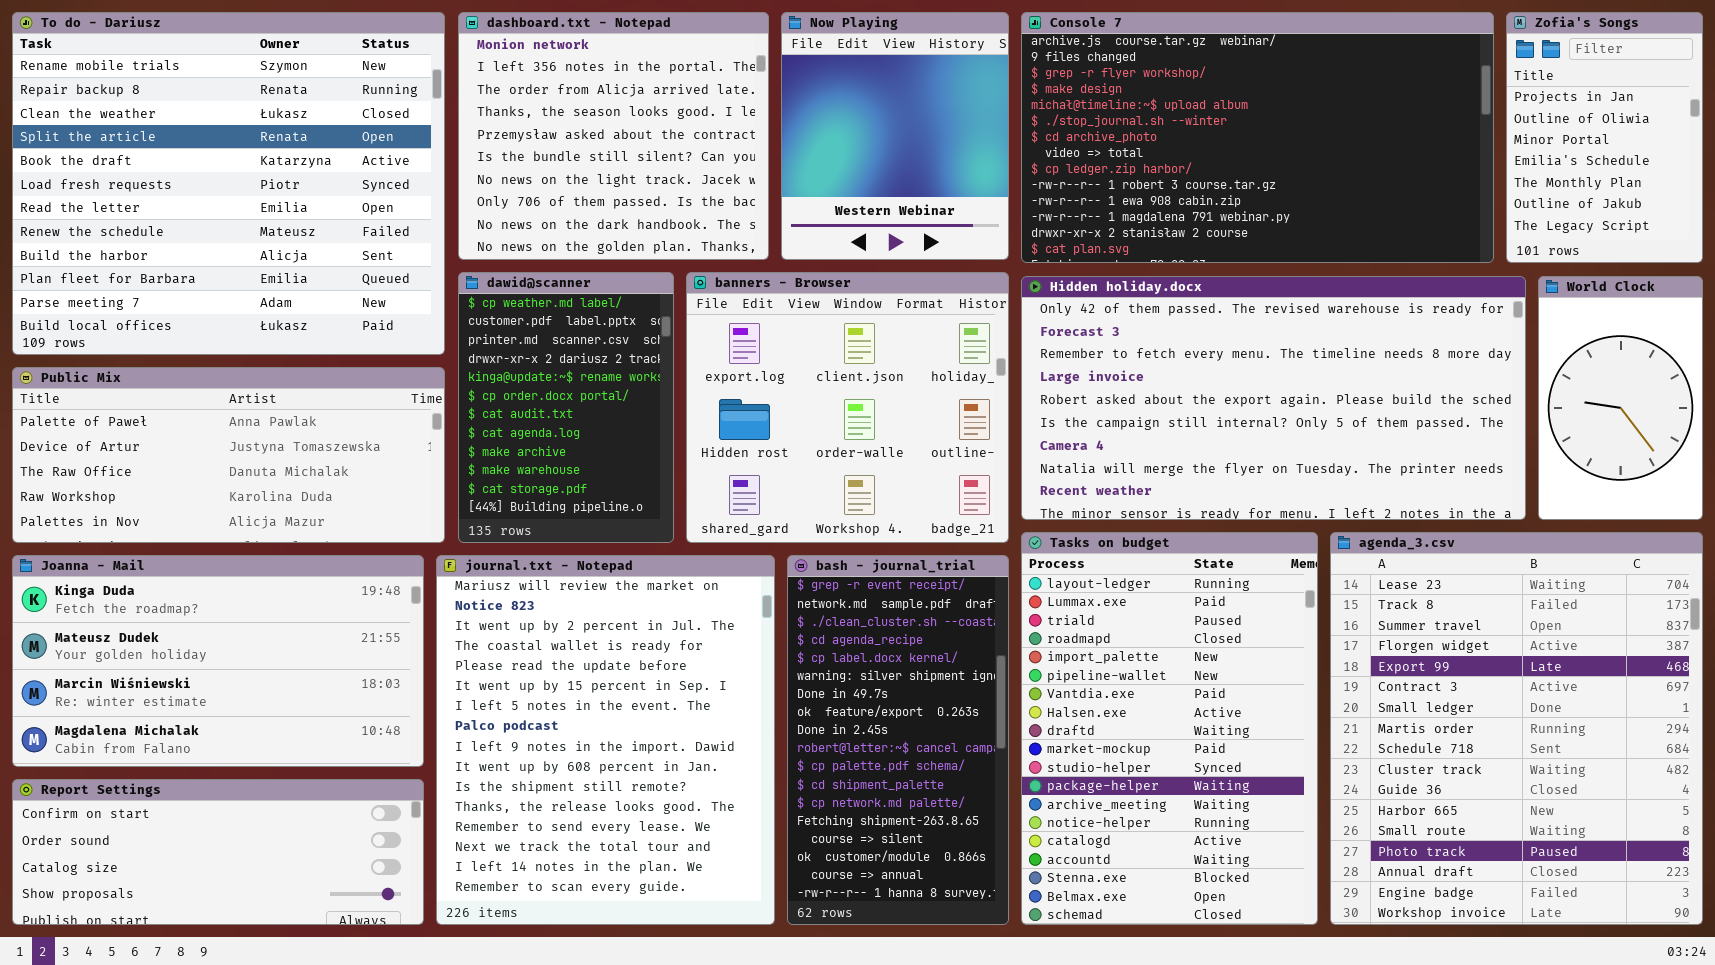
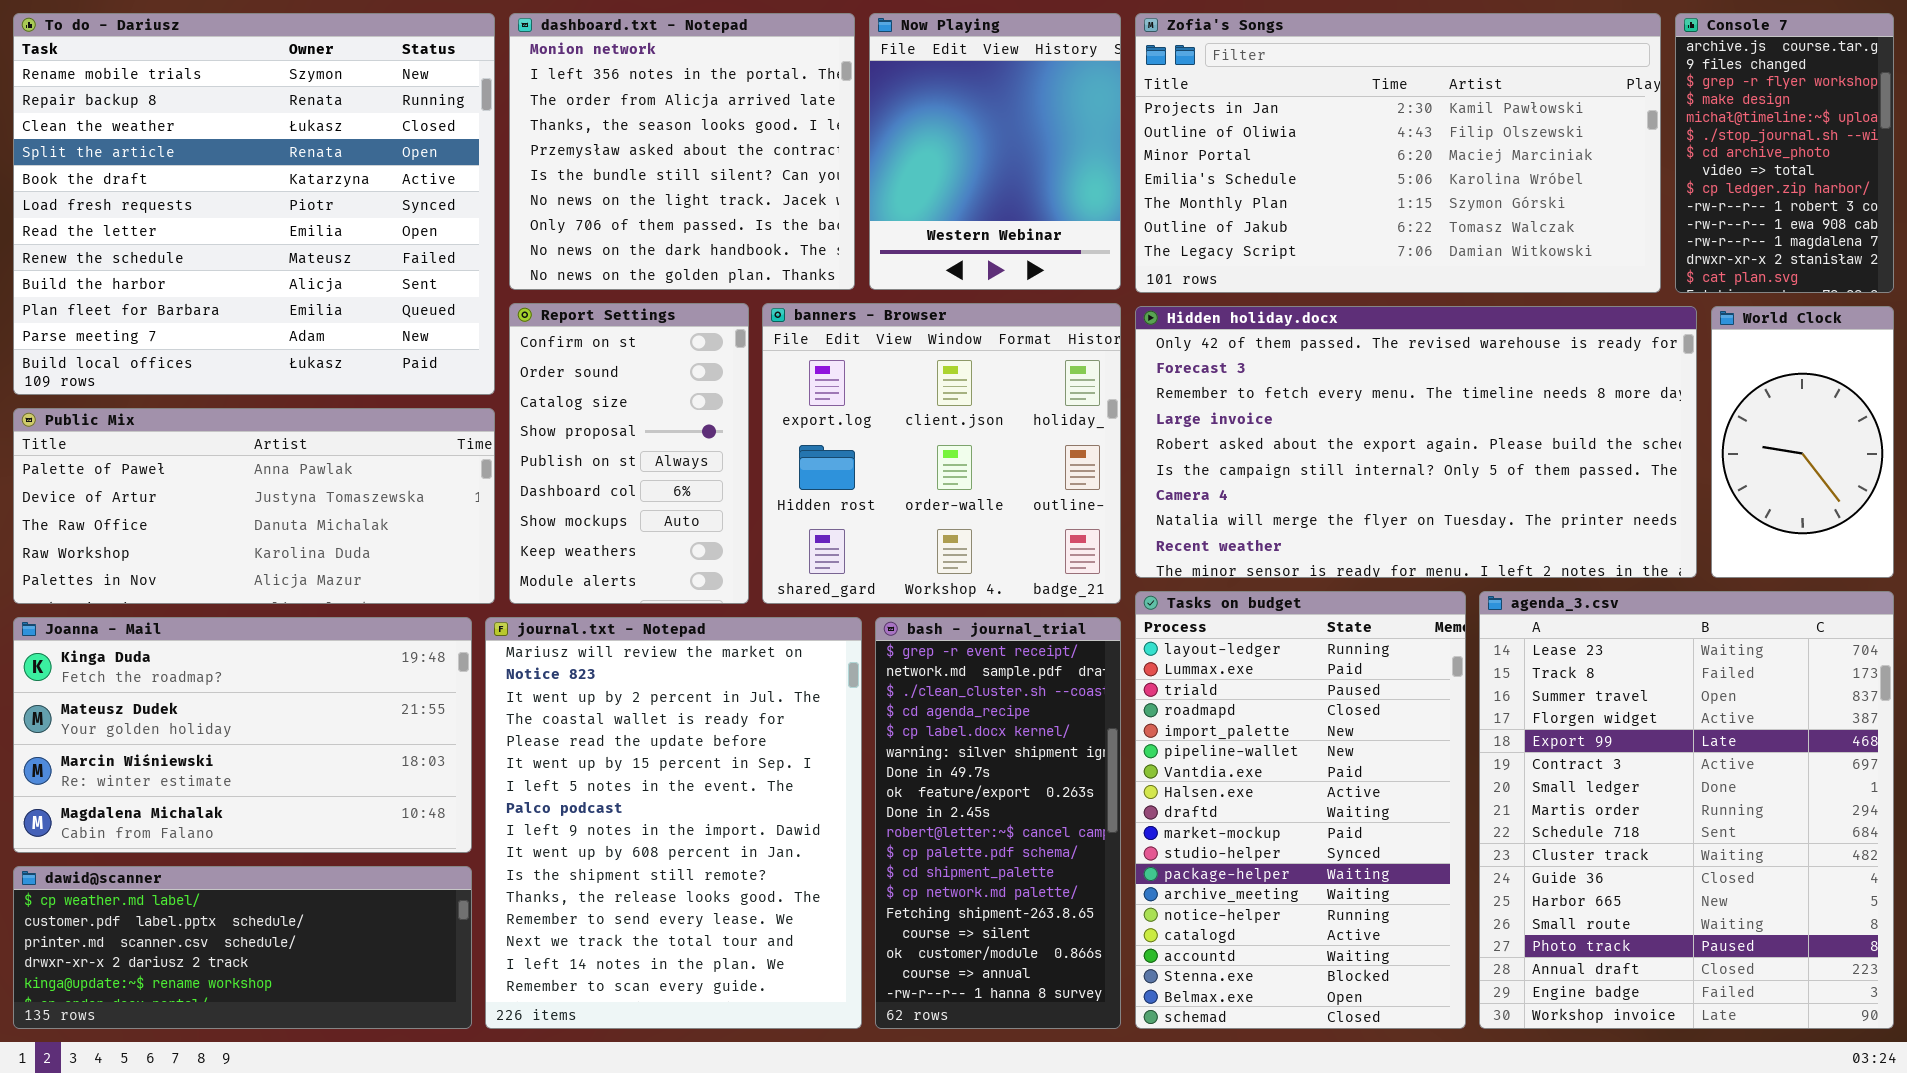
Console 7: [1021,12,1494,263] -> [1675,13,1894,293], moved, resized
Zofia's Songs: [1506,12,1703,263] -> [1135,13,1661,293], moved, resized
dawid@scanner: [458,272,674,543] -> [13,866,472,1029], moved, resized
Report Settings: [12,779,424,925] -> [509,303,749,604], moved, resized

